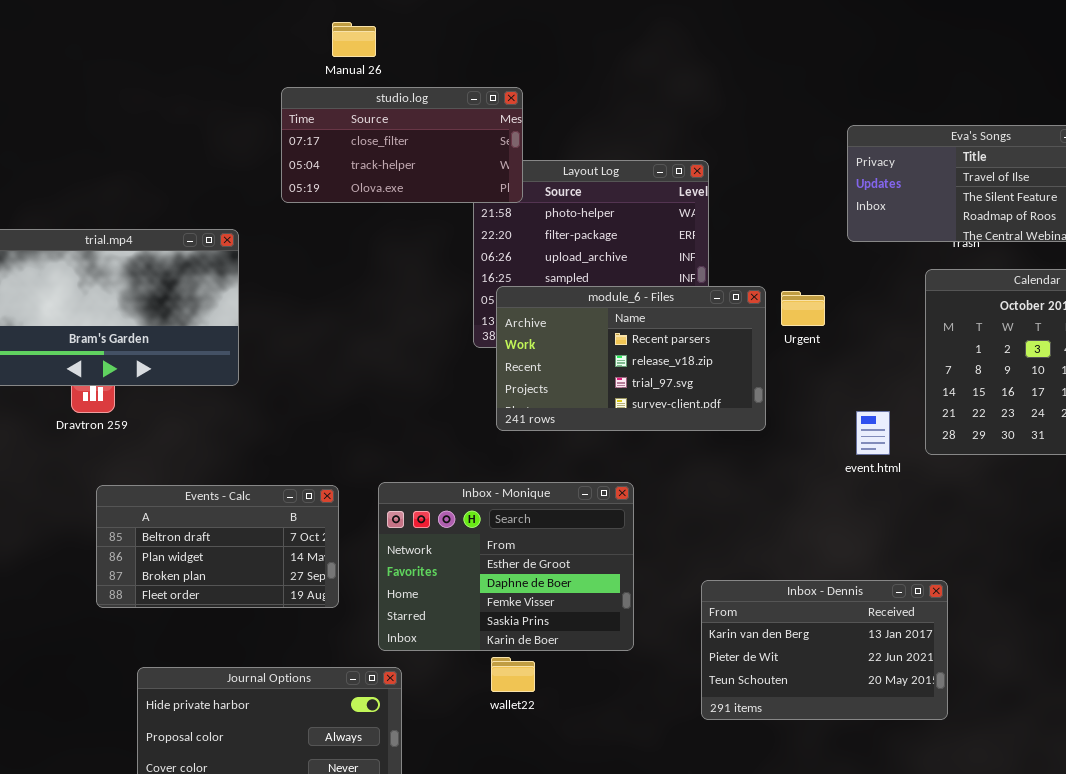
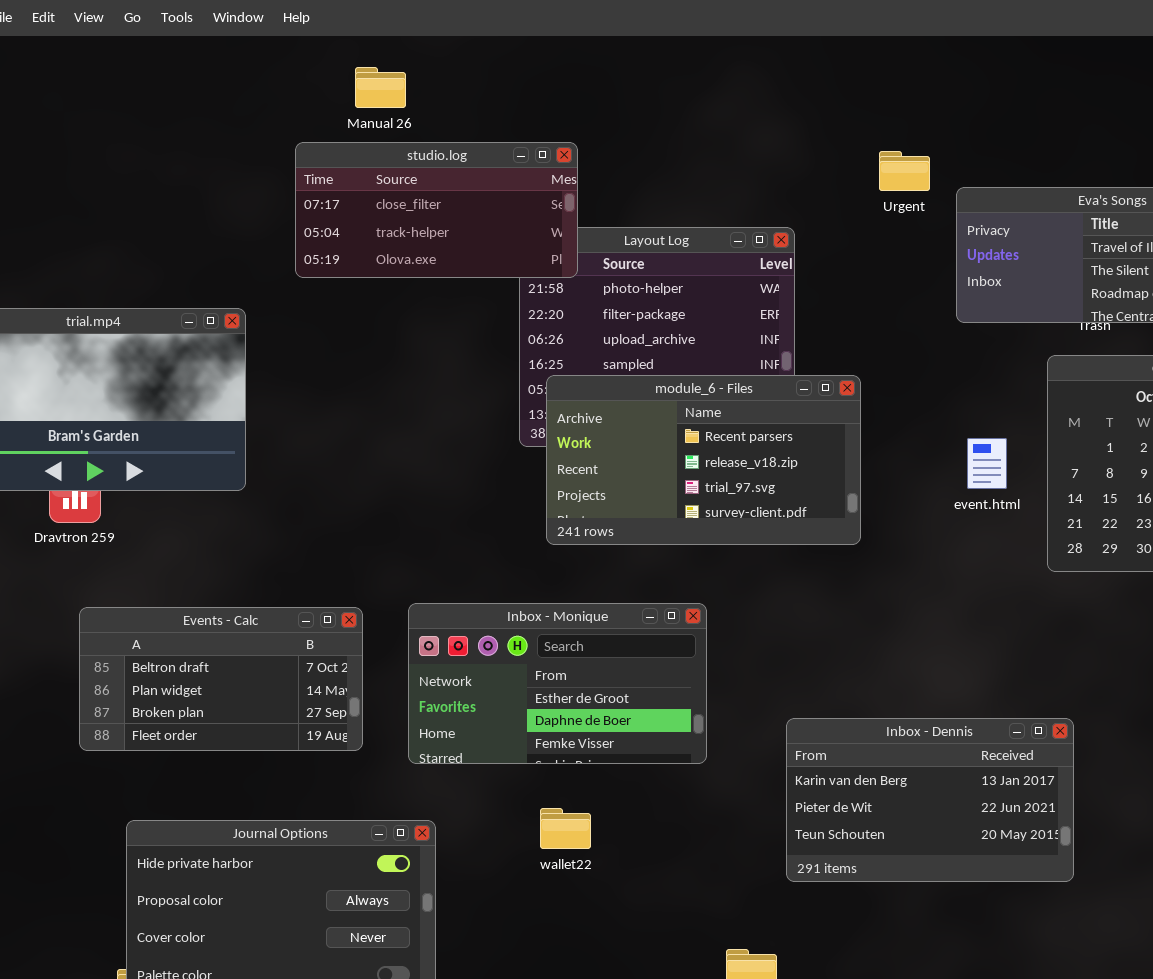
Urgent: [781,291,825,326] -> [879,151,930,191], moved
event.html: [856,411,890,455] -> [967,438,1007,489], moved
Inbox - Monique: [378,482,634,651] -> [408,603,707,764], resized

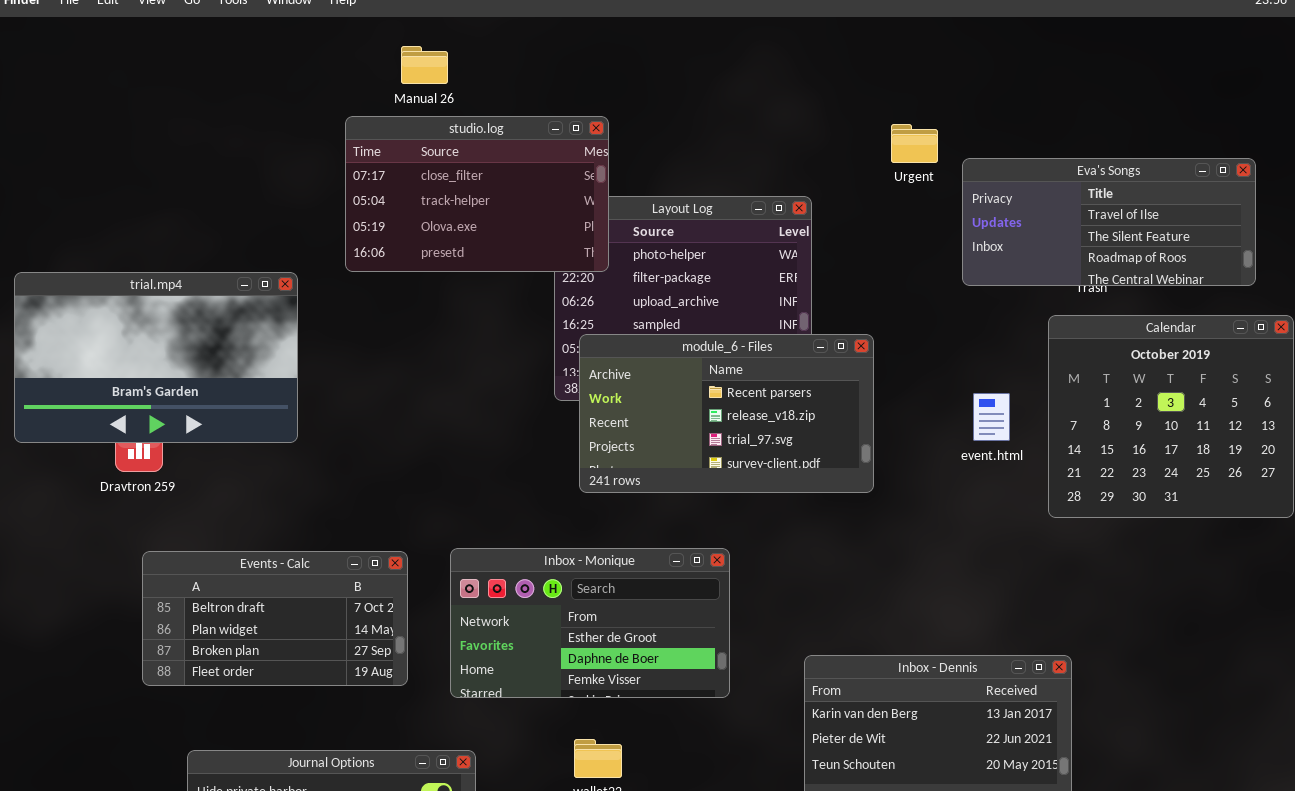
studio.log: [295,142,578,278] -> [345,116,609,272], resized

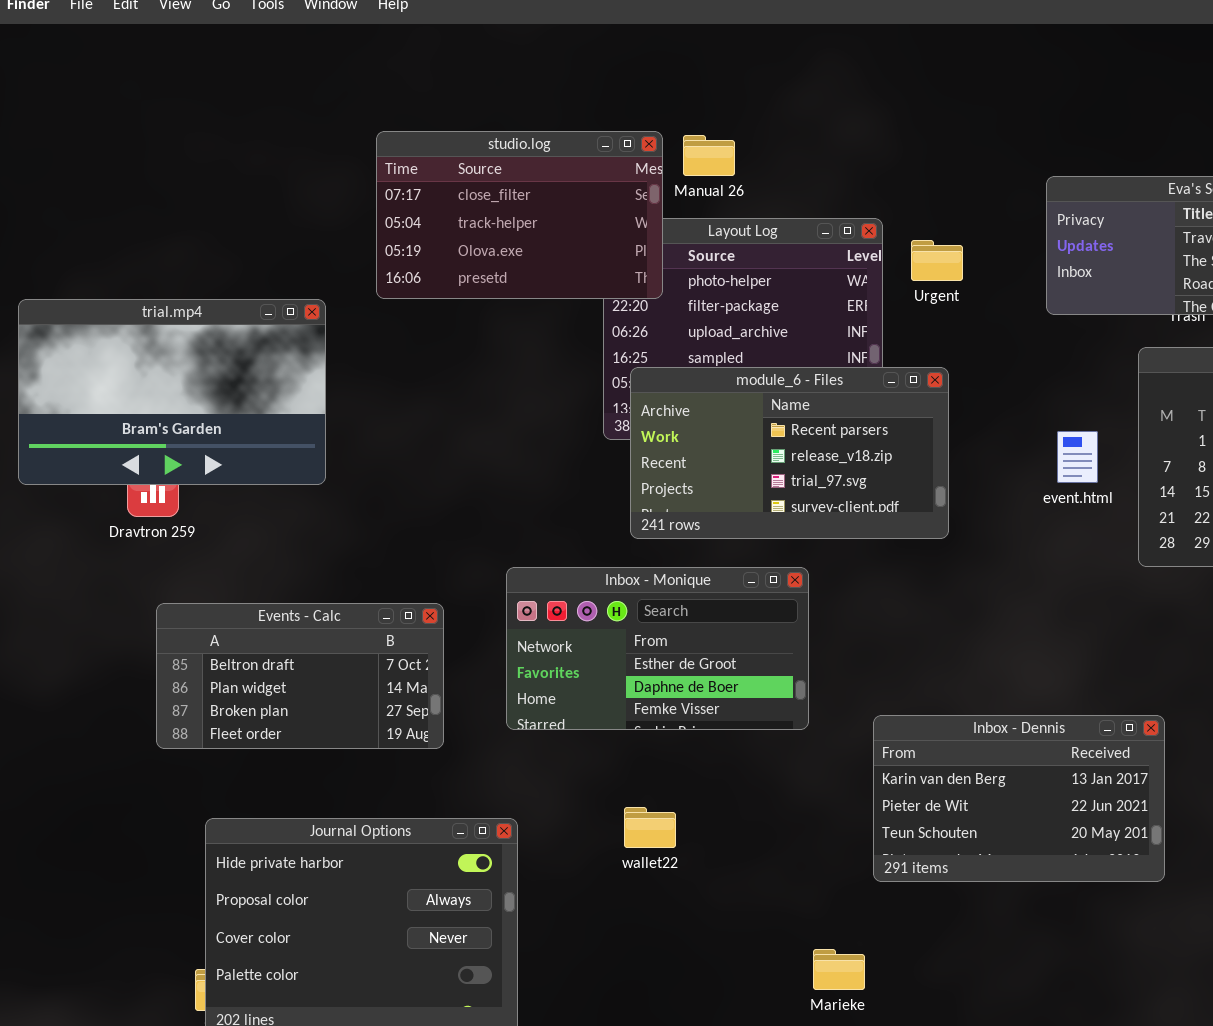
Manual 26: [401,46,448,84] -> [683,135,735,176], moved
Urgent: [891,124,938,163] -> [911,240,963,281], moved
Inbox - Monique: [450,548,730,698] -> [506,567,809,730], moved

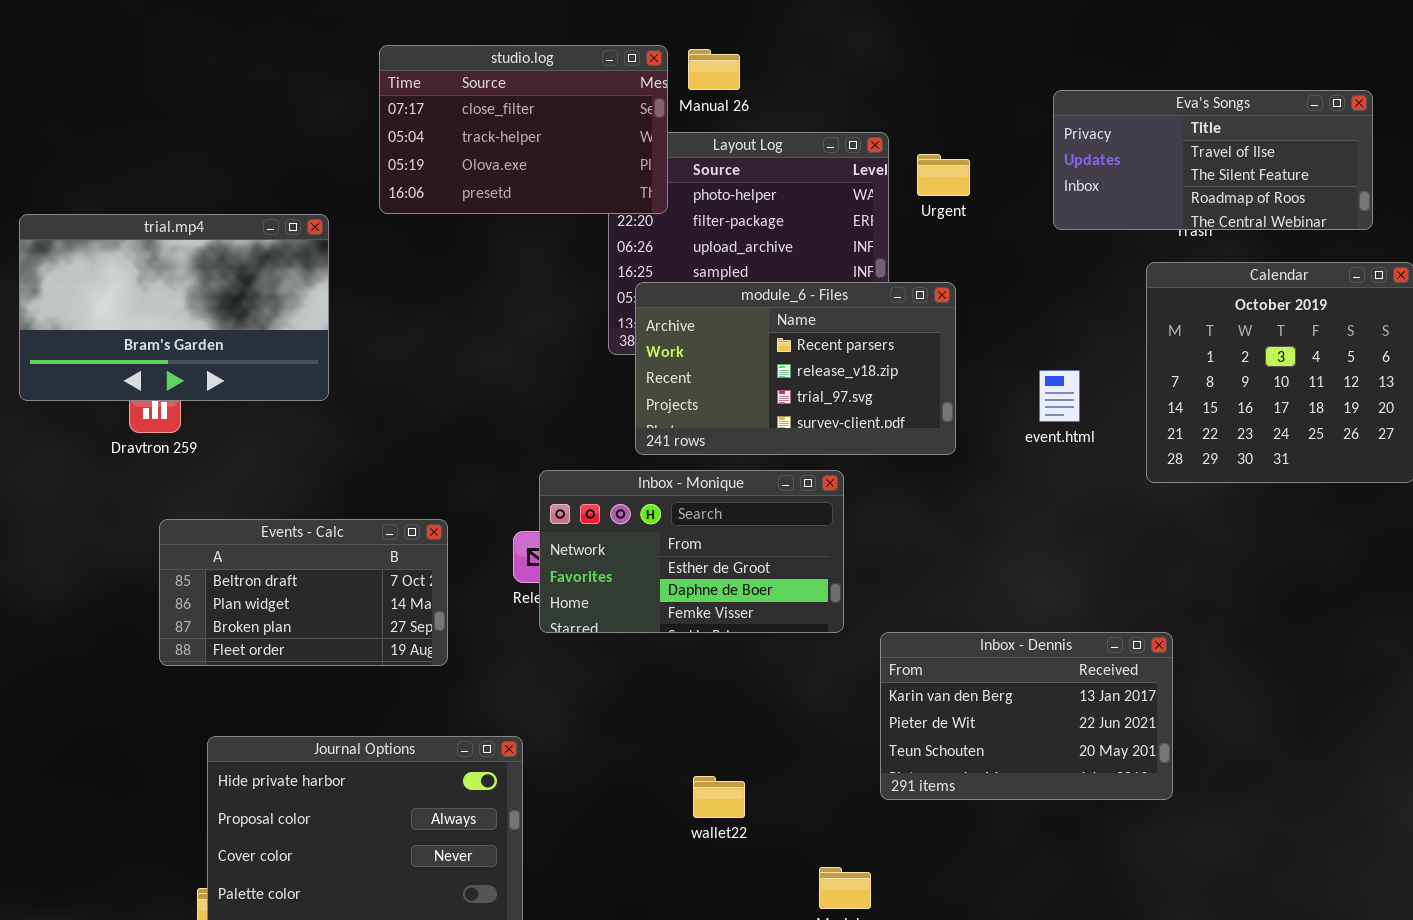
event.html: [1057,431,1098,483] -> [1039,370,1080,422], moved
Inbox - Monique: [506,567,809,730] -> [539,470,844,633], moved
wallet22: [624,807,676,848] -> [693,776,745,818], moved

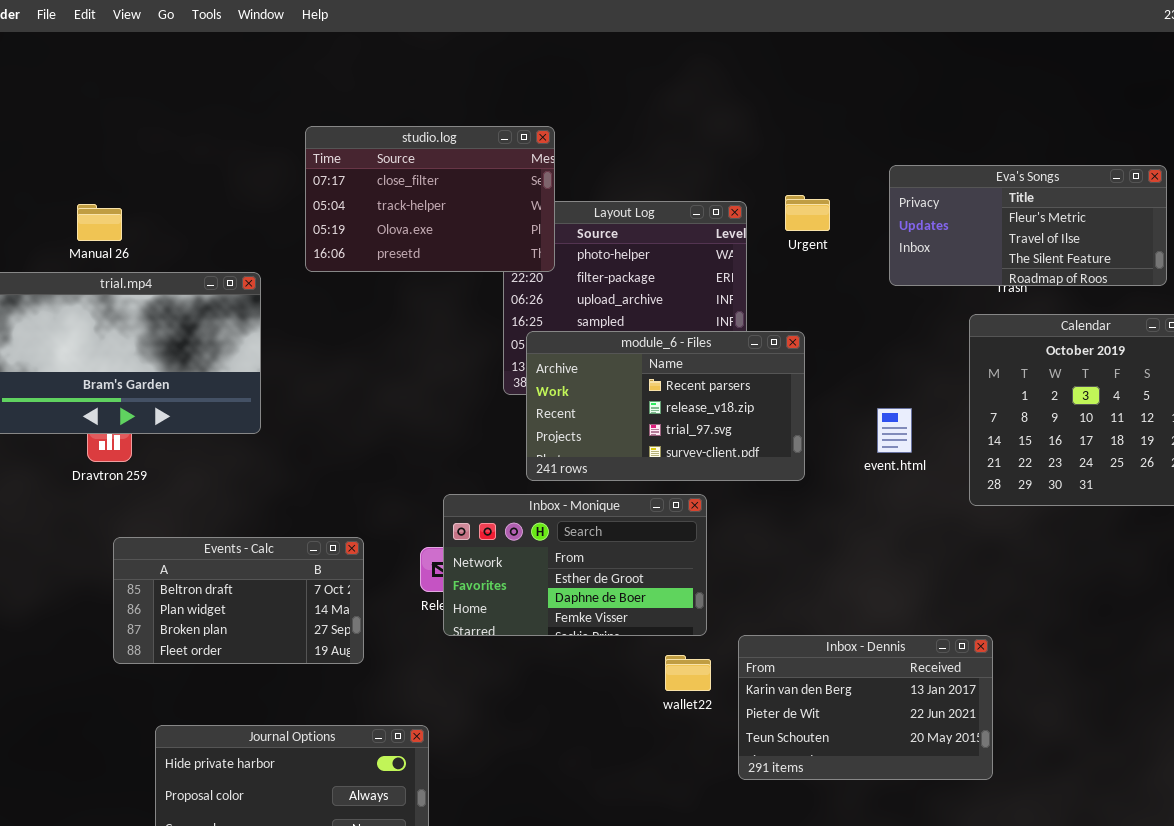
Manual 26: [688,49,740,90] -> [77,204,122,241], moved
Eva's Songs: [1053,90,1373,230] -> [889,165,1167,286], scrolled up 1 row
Urgent: [917,154,970,196] -> [785,195,830,231], moved
wallet22: [693,776,745,818] -> [665,655,711,691], moved

